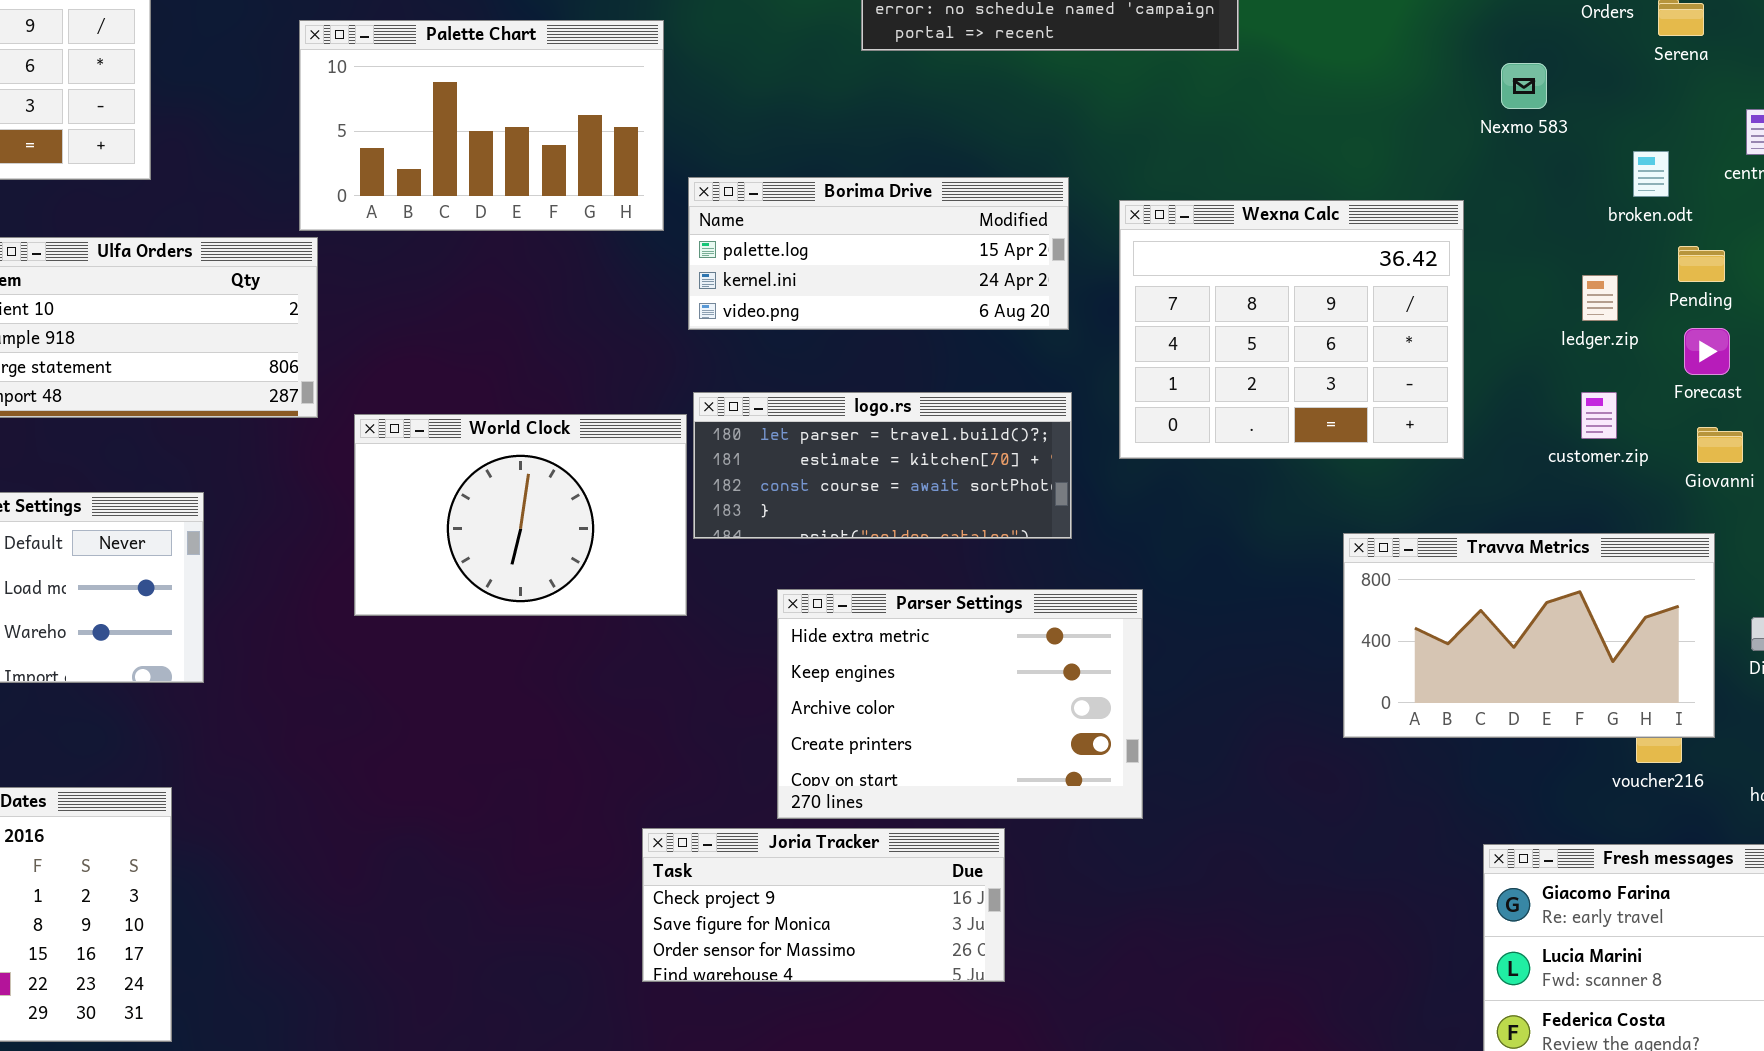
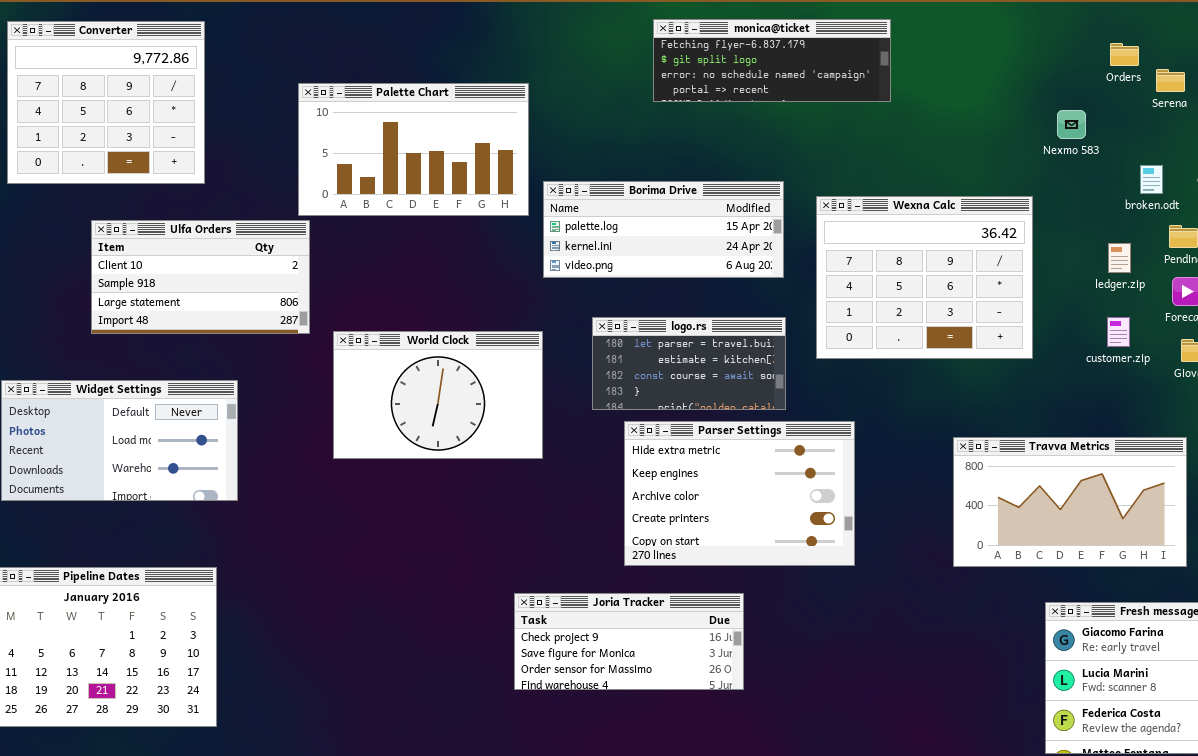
logo.rs: [693,392,1072,539] -> [592,317,786,410], resized
Travva Metrics: [1343,533,1715,738] -> [953,437,1187,567], moved
Parser Settings: [777,589,1143,819] -> [624,421,855,566], moved

